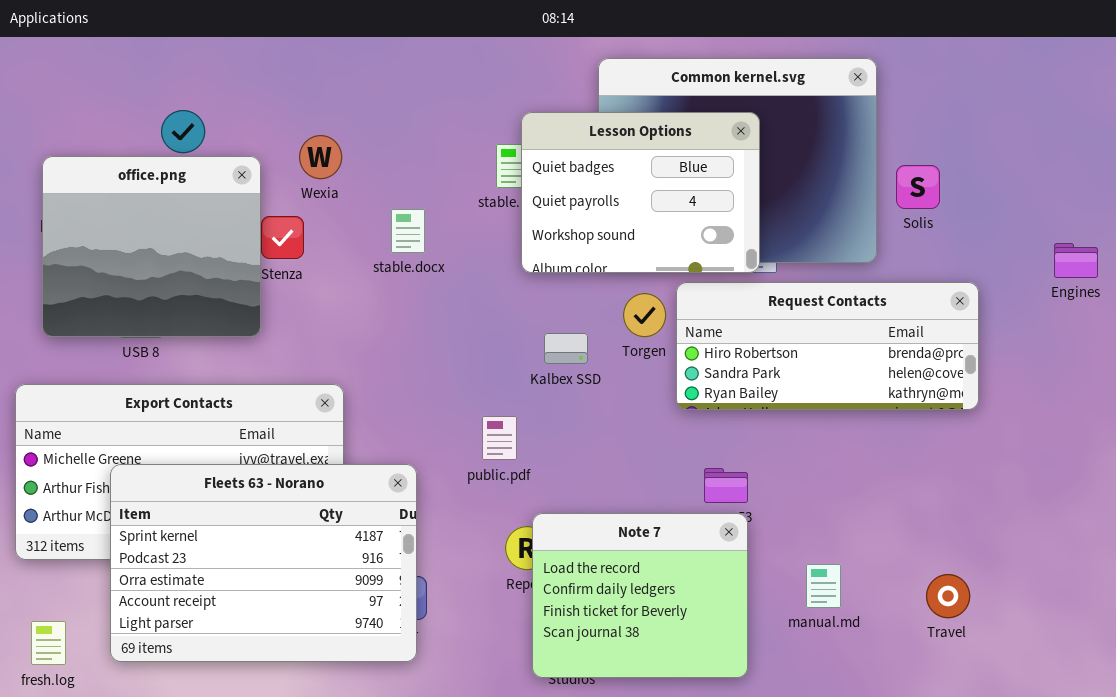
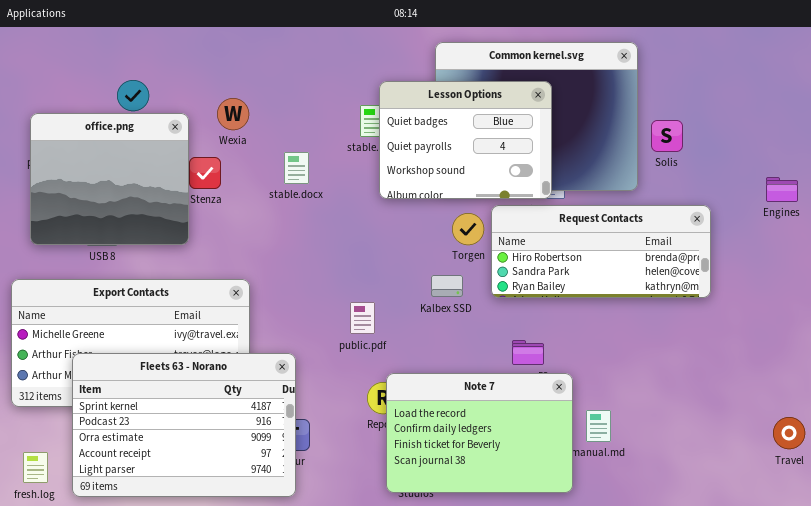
Kalbex SSD: [544,333,588,364] -> [431,275,463,297], moved
Fleets 63 - Norano: [110,464,417,662] -> [72,353,296,497], moved
Note 7: [532,513,748,678] -> [386,373,573,493], resized
Travel: [926,574,970,618] -> [773,417,805,449], moved

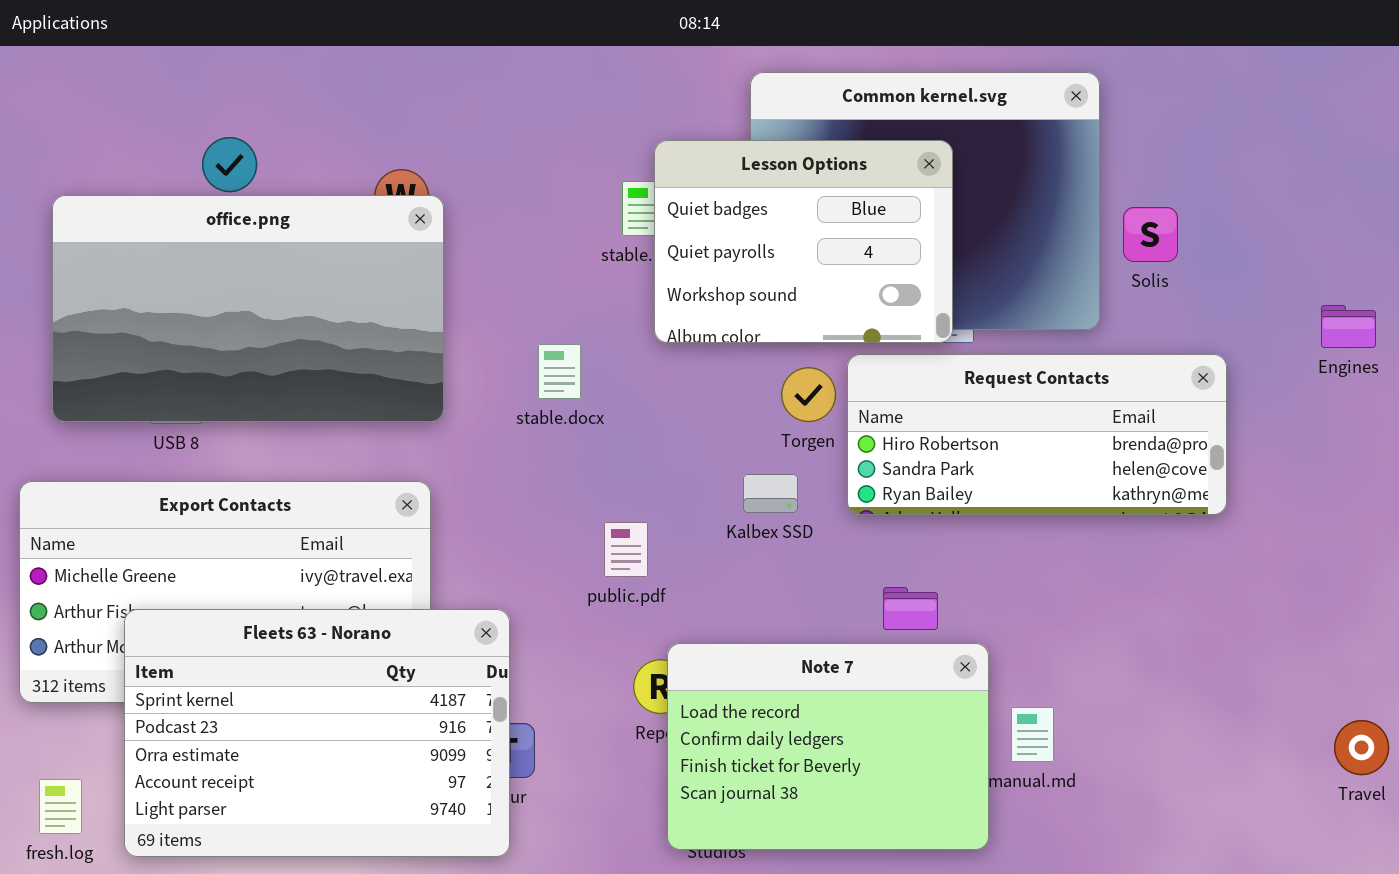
office.png: [30,113,189,245] -> [52,195,444,422], resized
stable.docx: [284,152,309,184] -> [538,344,581,399], moved

